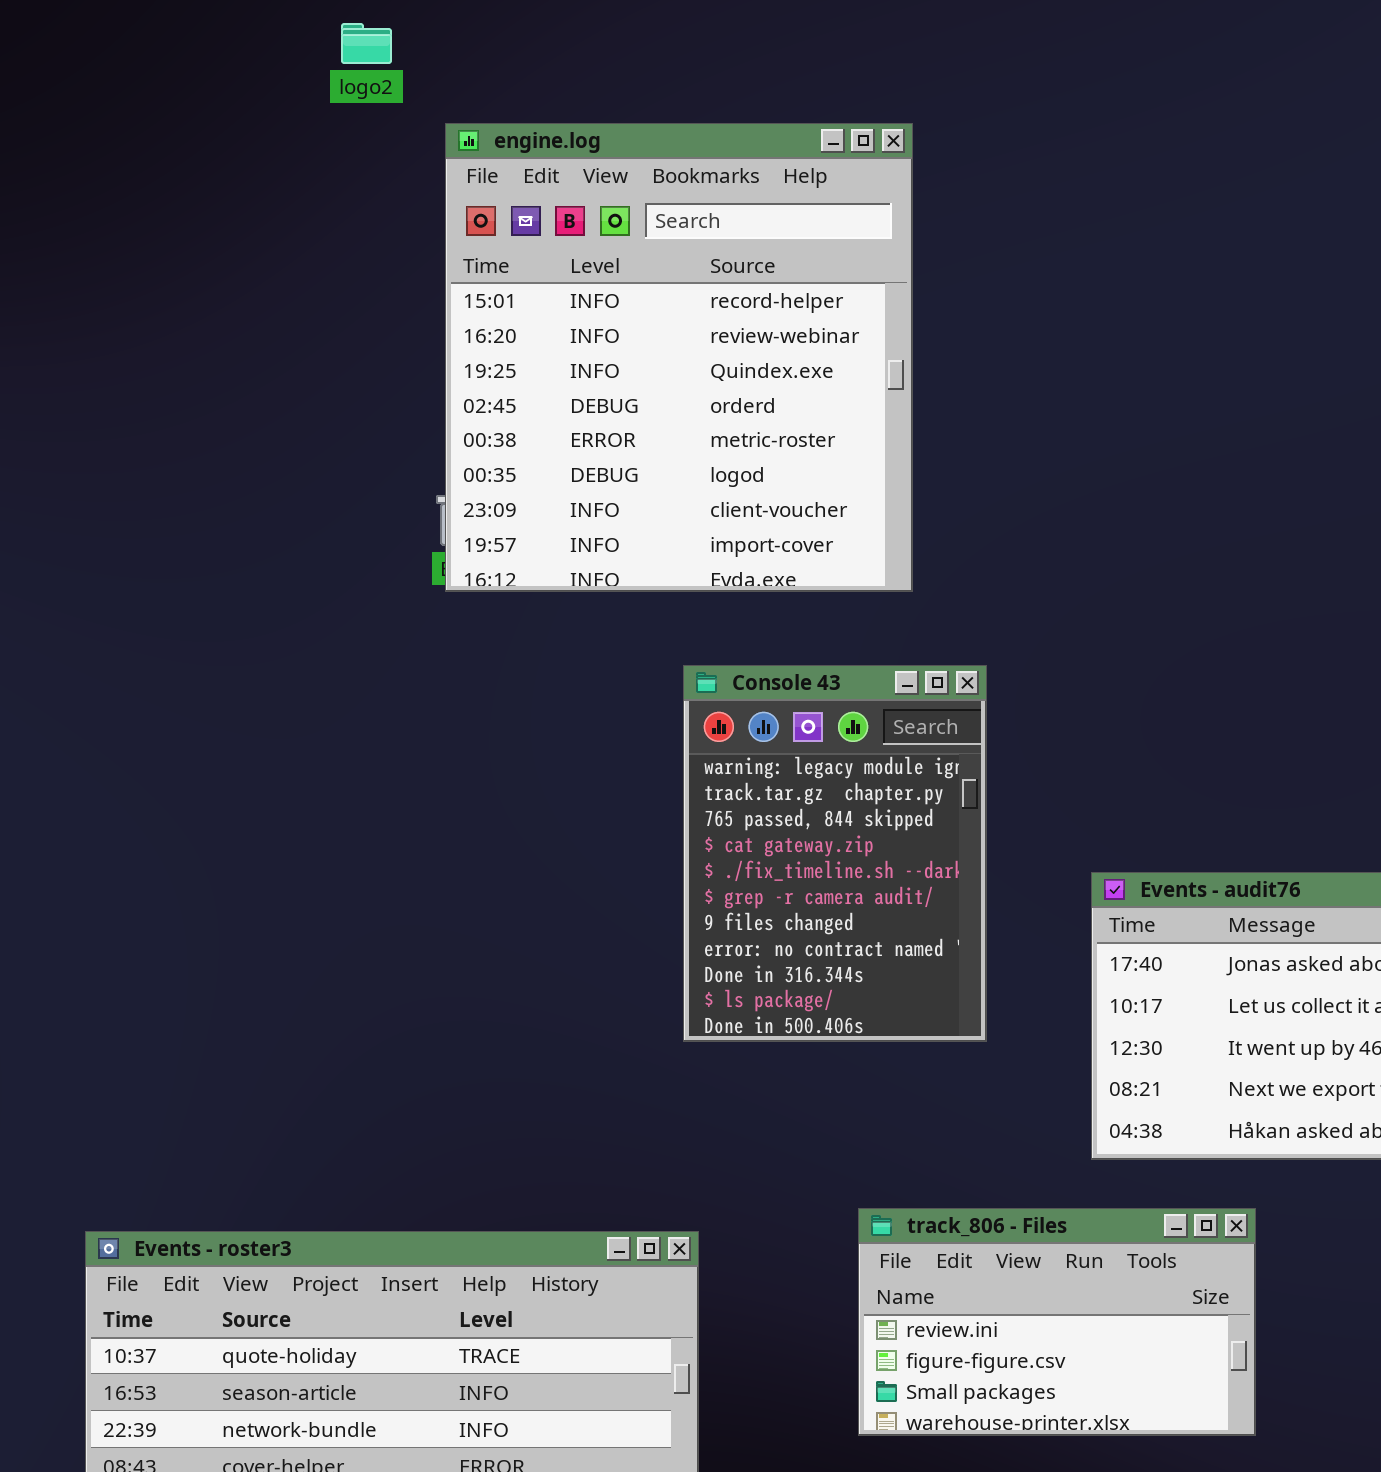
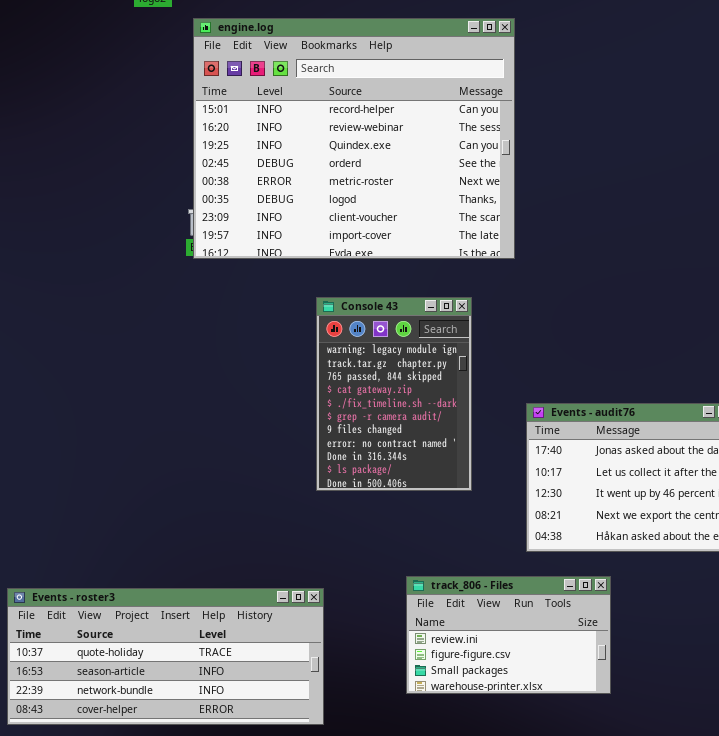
engine.log: [445,123,913,592] -> [193,18,515,259], resized

